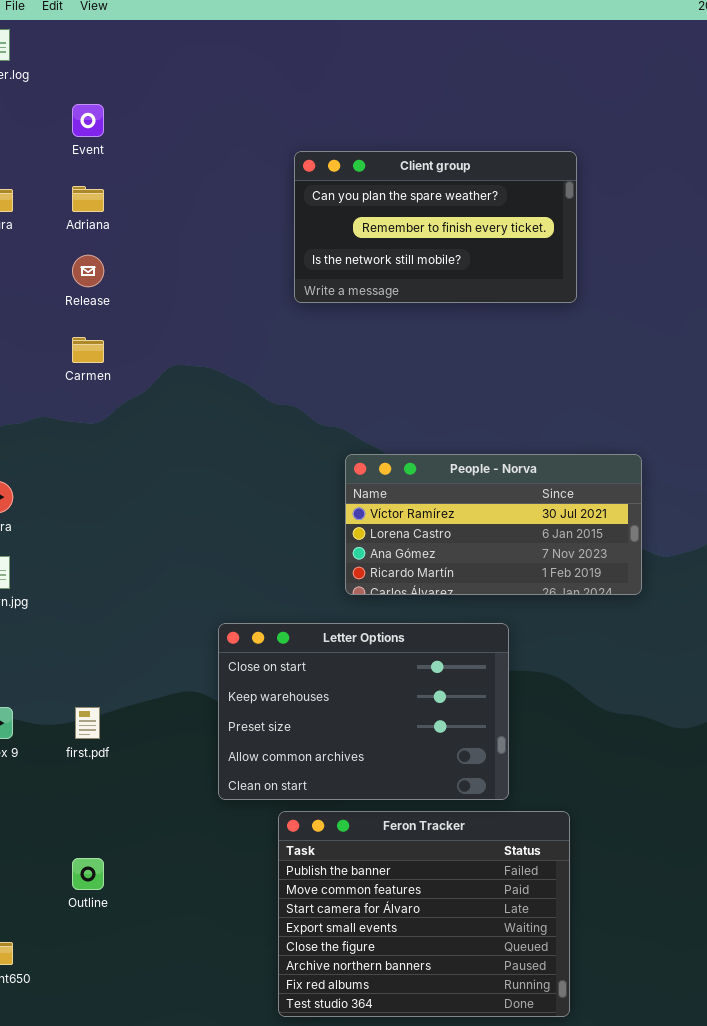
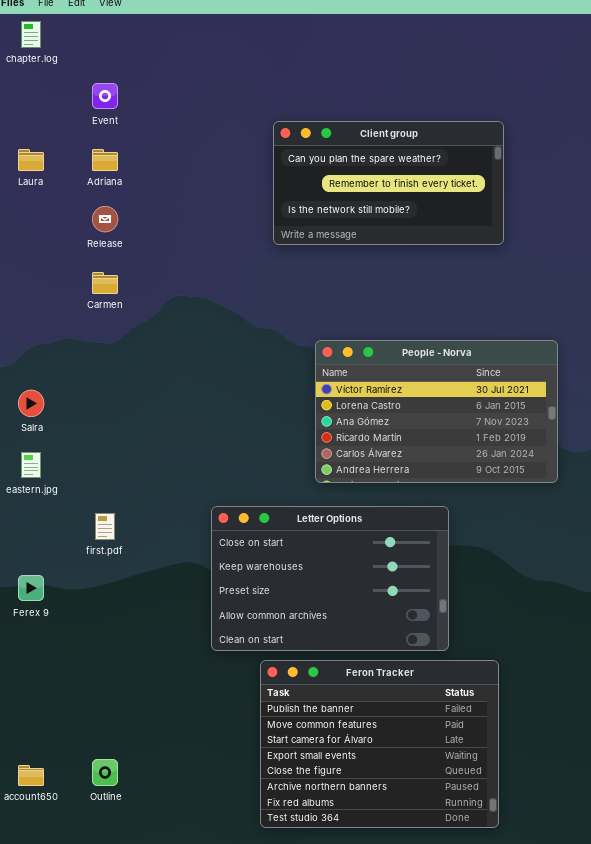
People - Norva: [345,454,642,595] -> [315,340,558,483], resized
first.pdf: [75,707,100,739] -> [95,513,115,540], moved
Outline: [72,858,104,890] -> [92,759,118,786], moved

